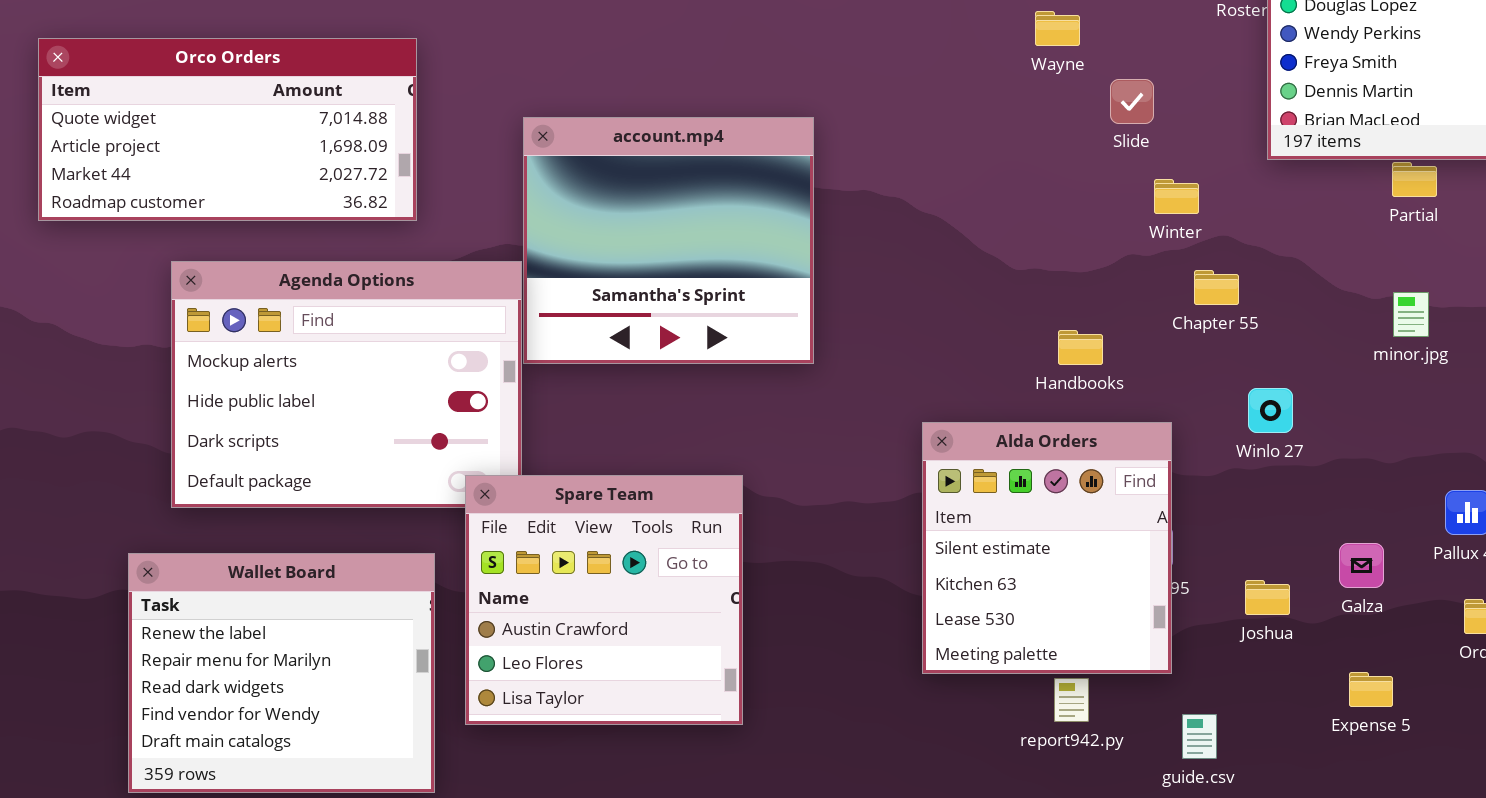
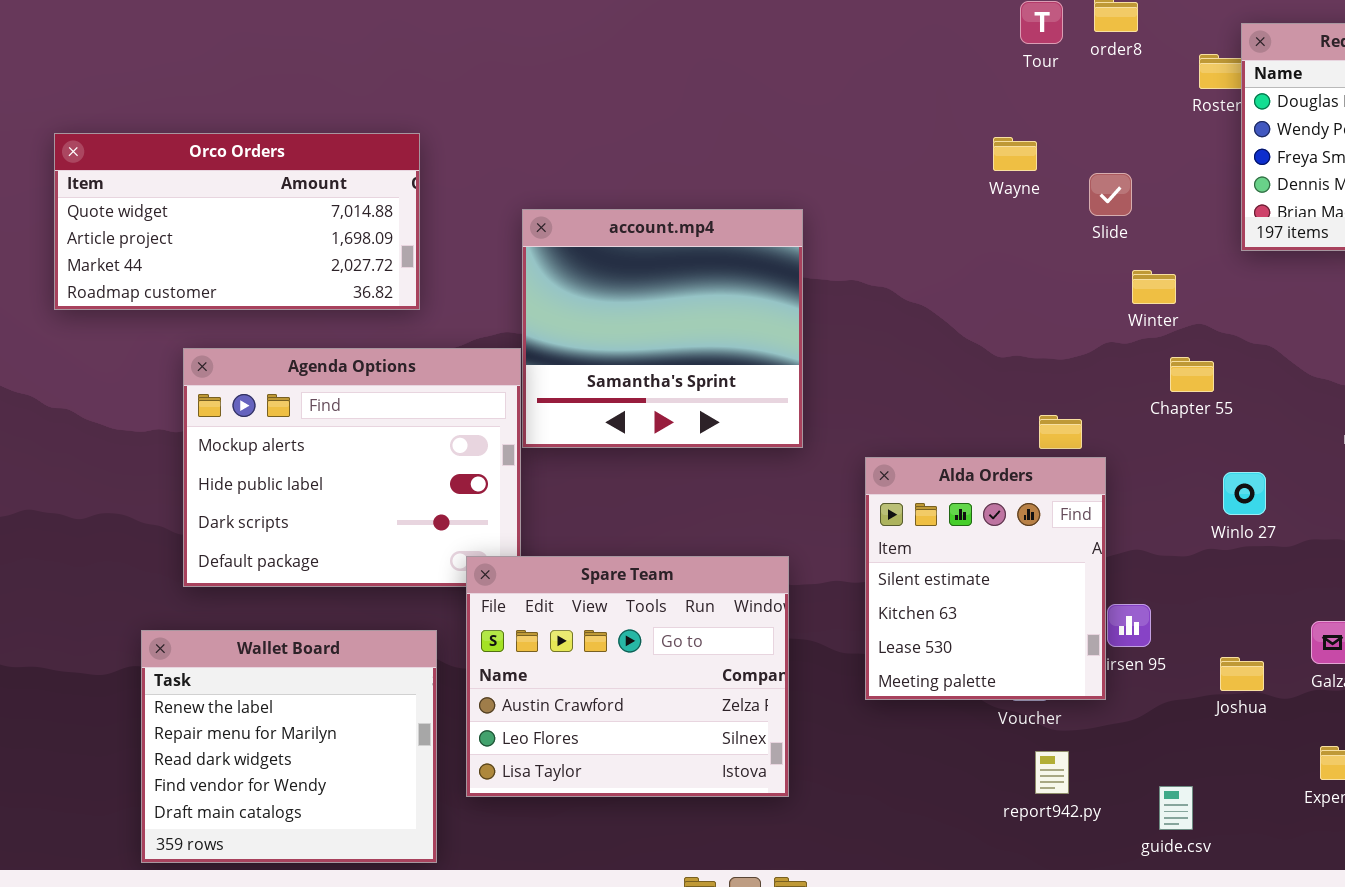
Wayne: [1035,11,1080,46] -> [993,137,1037,171], moved
Alda Orders: [922,422,1172,674] -> [865,457,1106,700], moved
Spare Team: [465,475,743,725] -> [466,556,789,797], resized

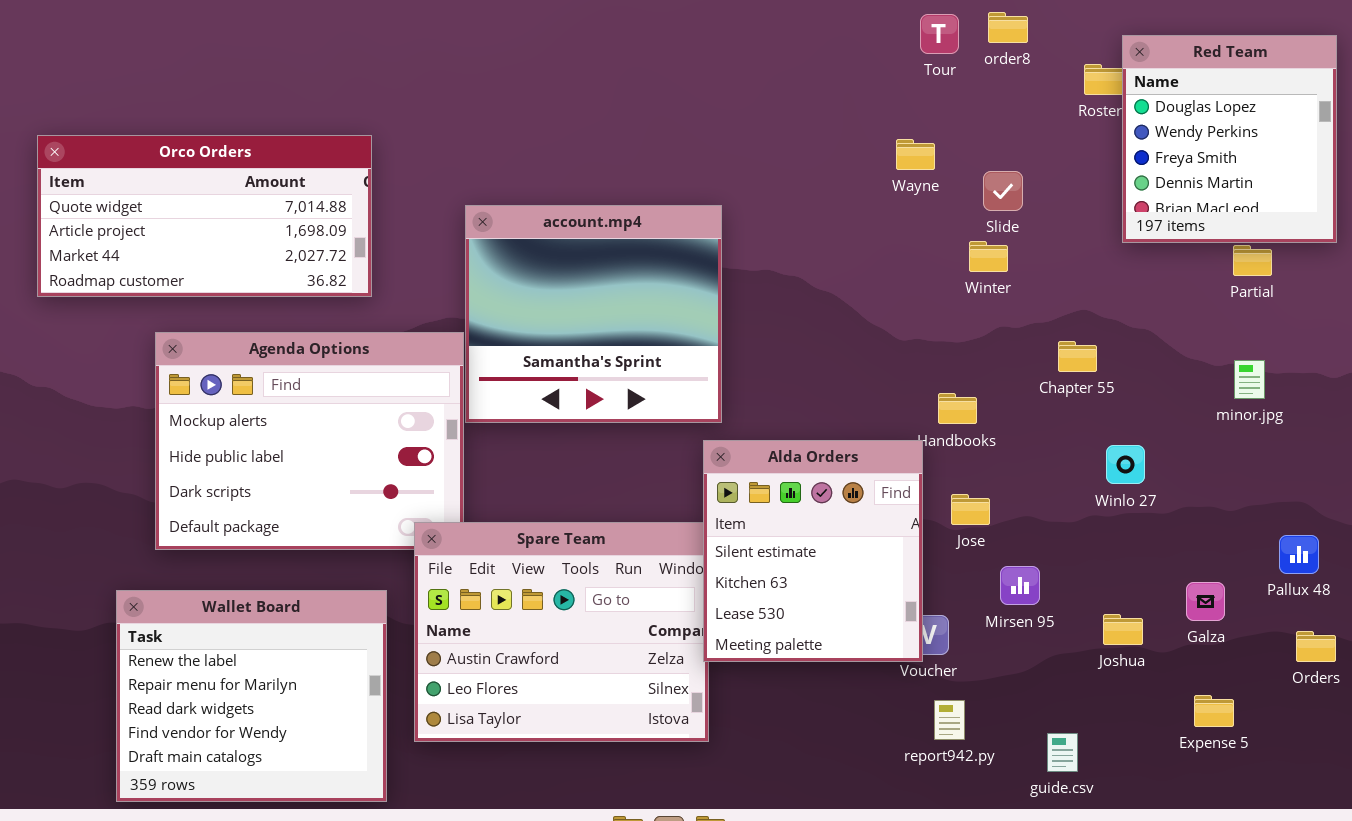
Winter: [1132,270,1176,304] -> [969,241,1008,272], moved
Alda Orders: [865,457,1106,700] -> [703,440,923,662], moved

